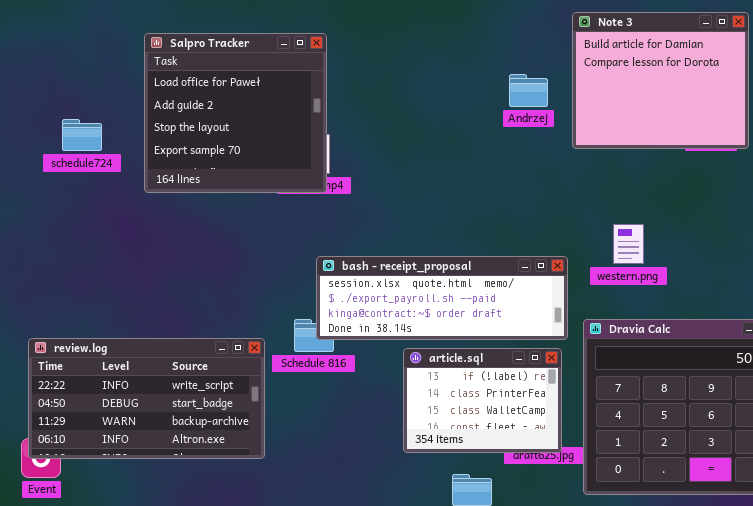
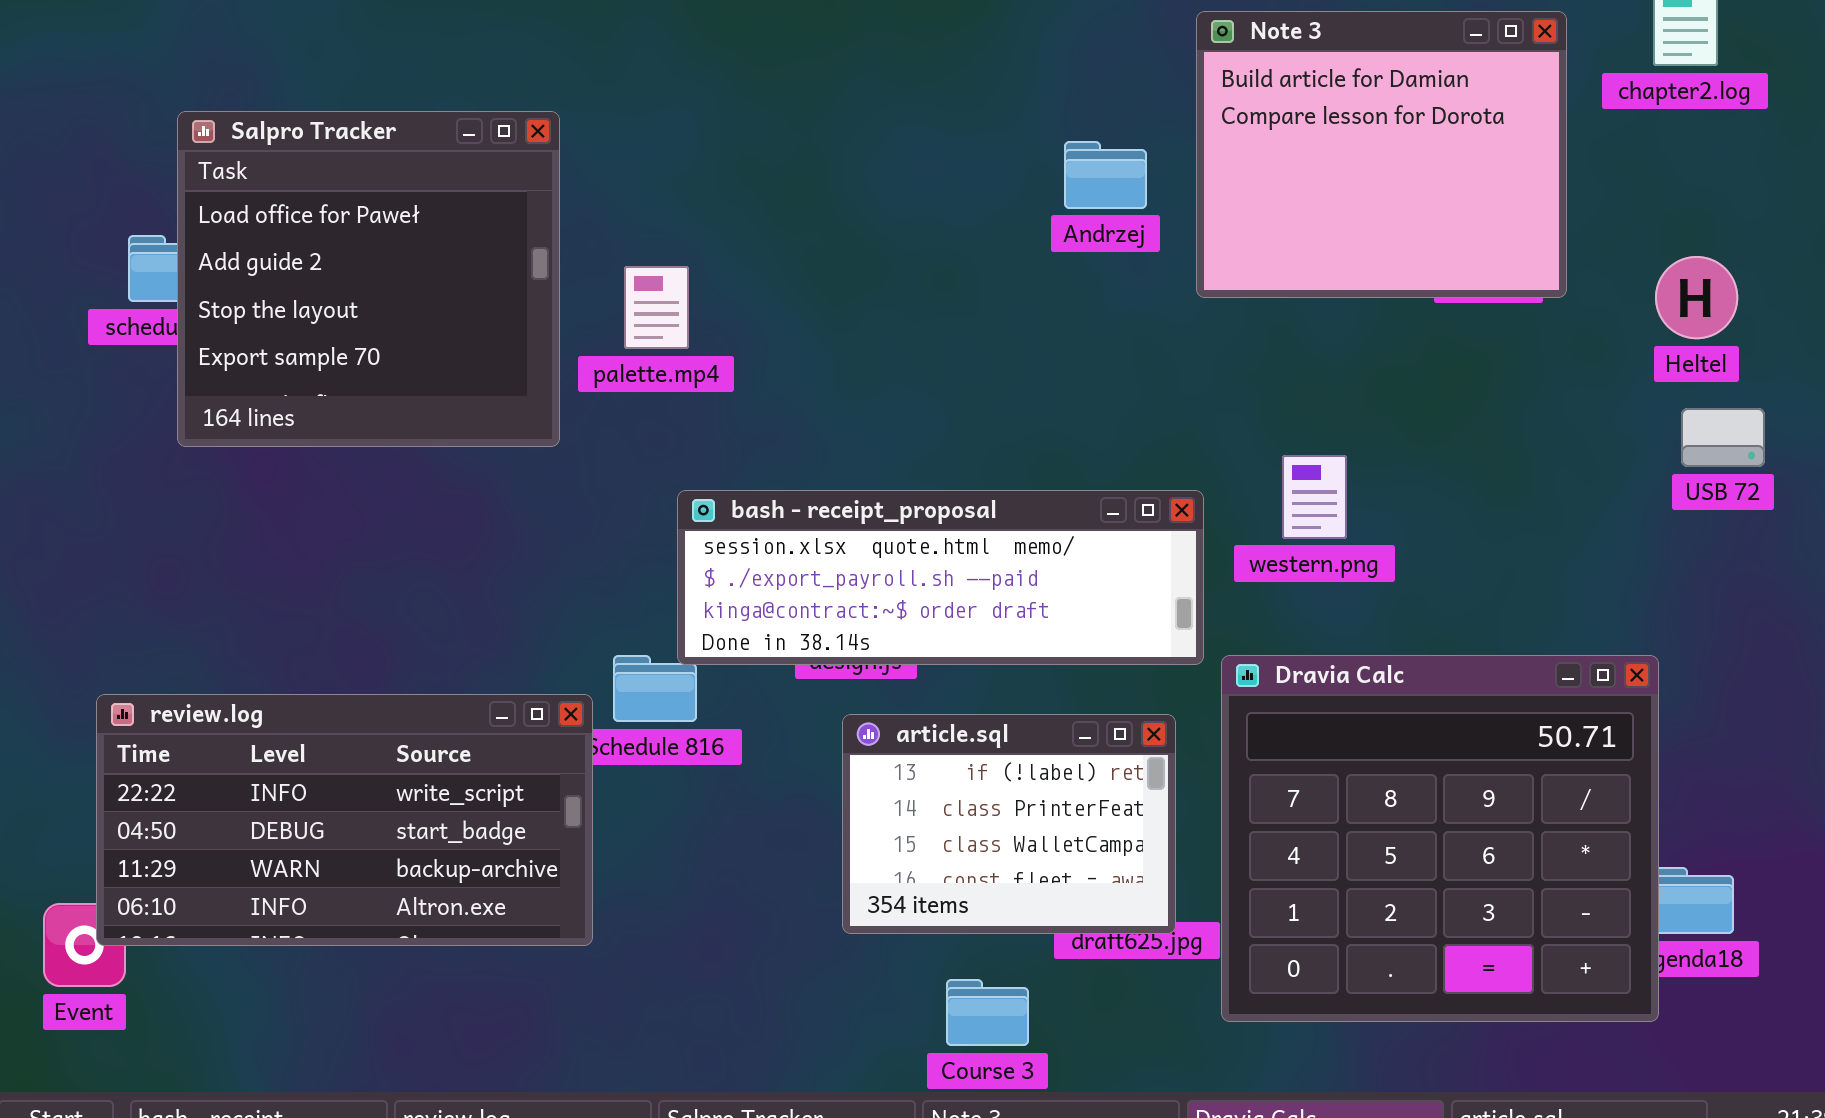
Salpro Tracker: [144,33,327,193] -> [177,111,560,447], moved
bash - receipt_proposal: [316,256,568,340] -> [677,490,1204,665], moved
review.log: [28,338,265,459] -> [96,694,593,946], moved

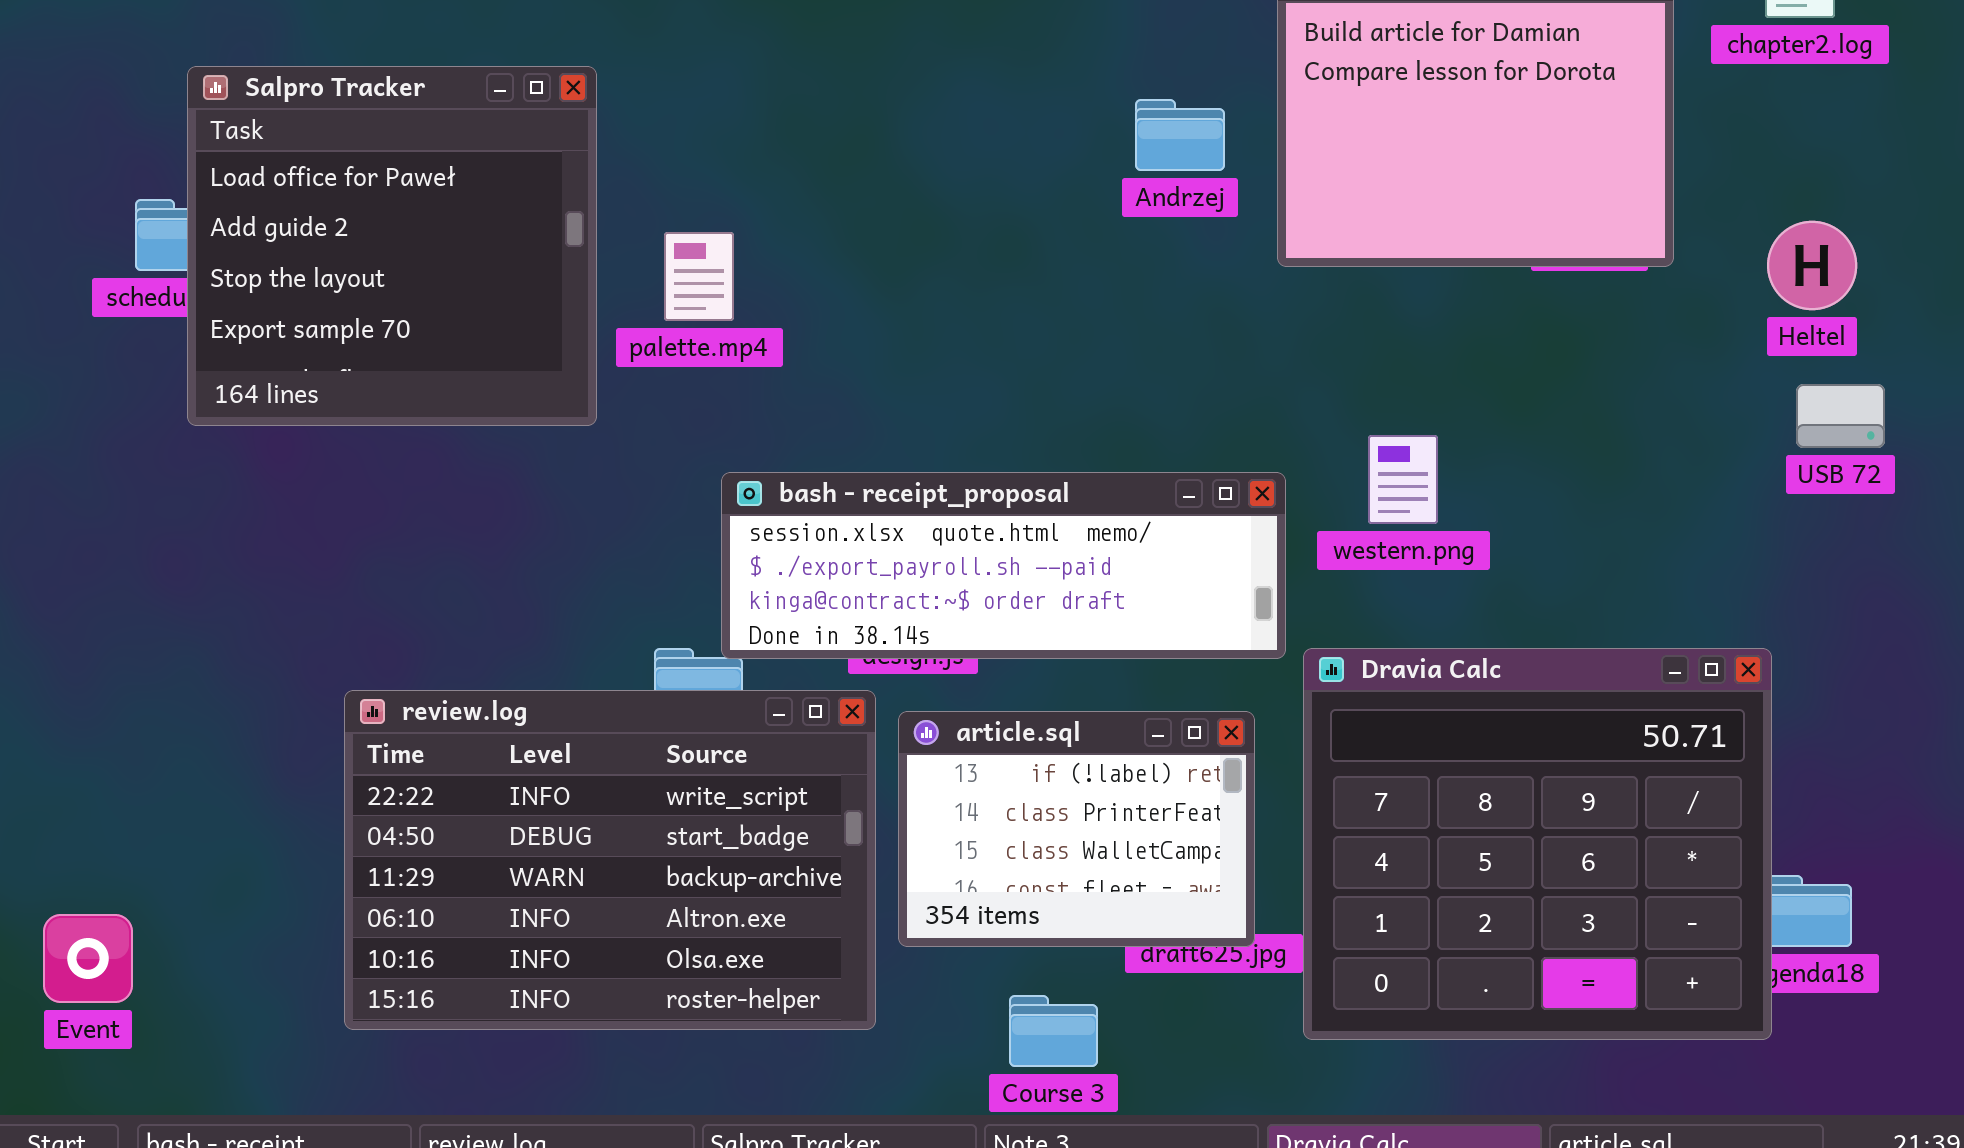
review.log: [96,694,593,946] -> [344,690,876,1030], moved, resized

